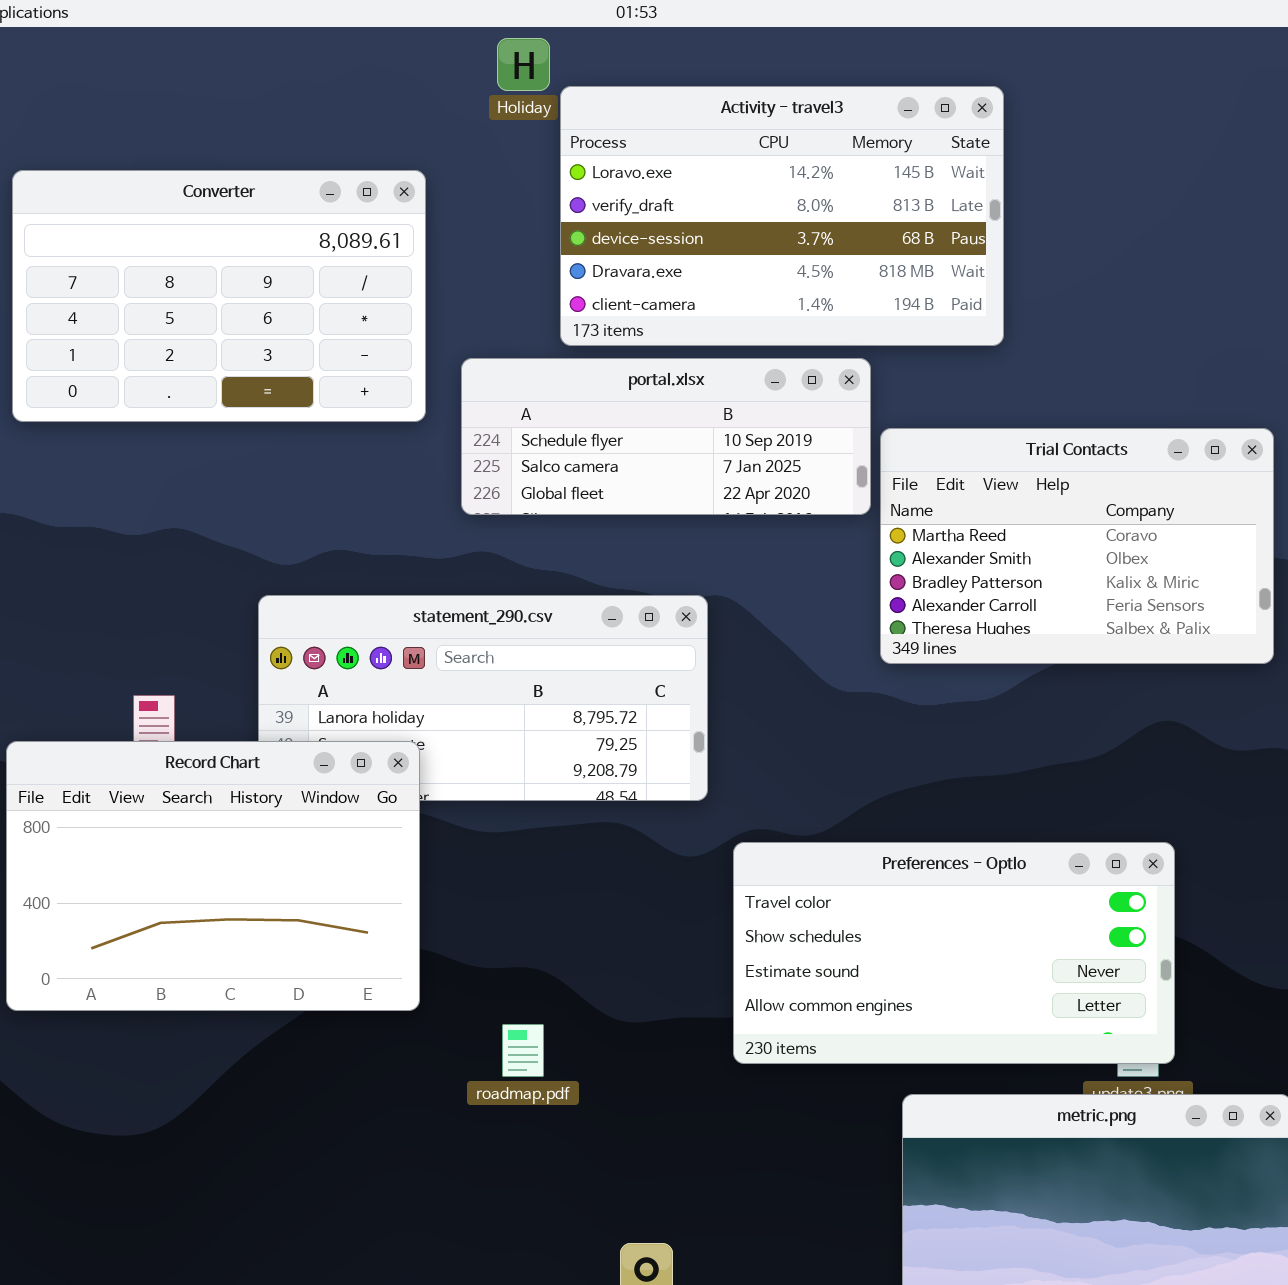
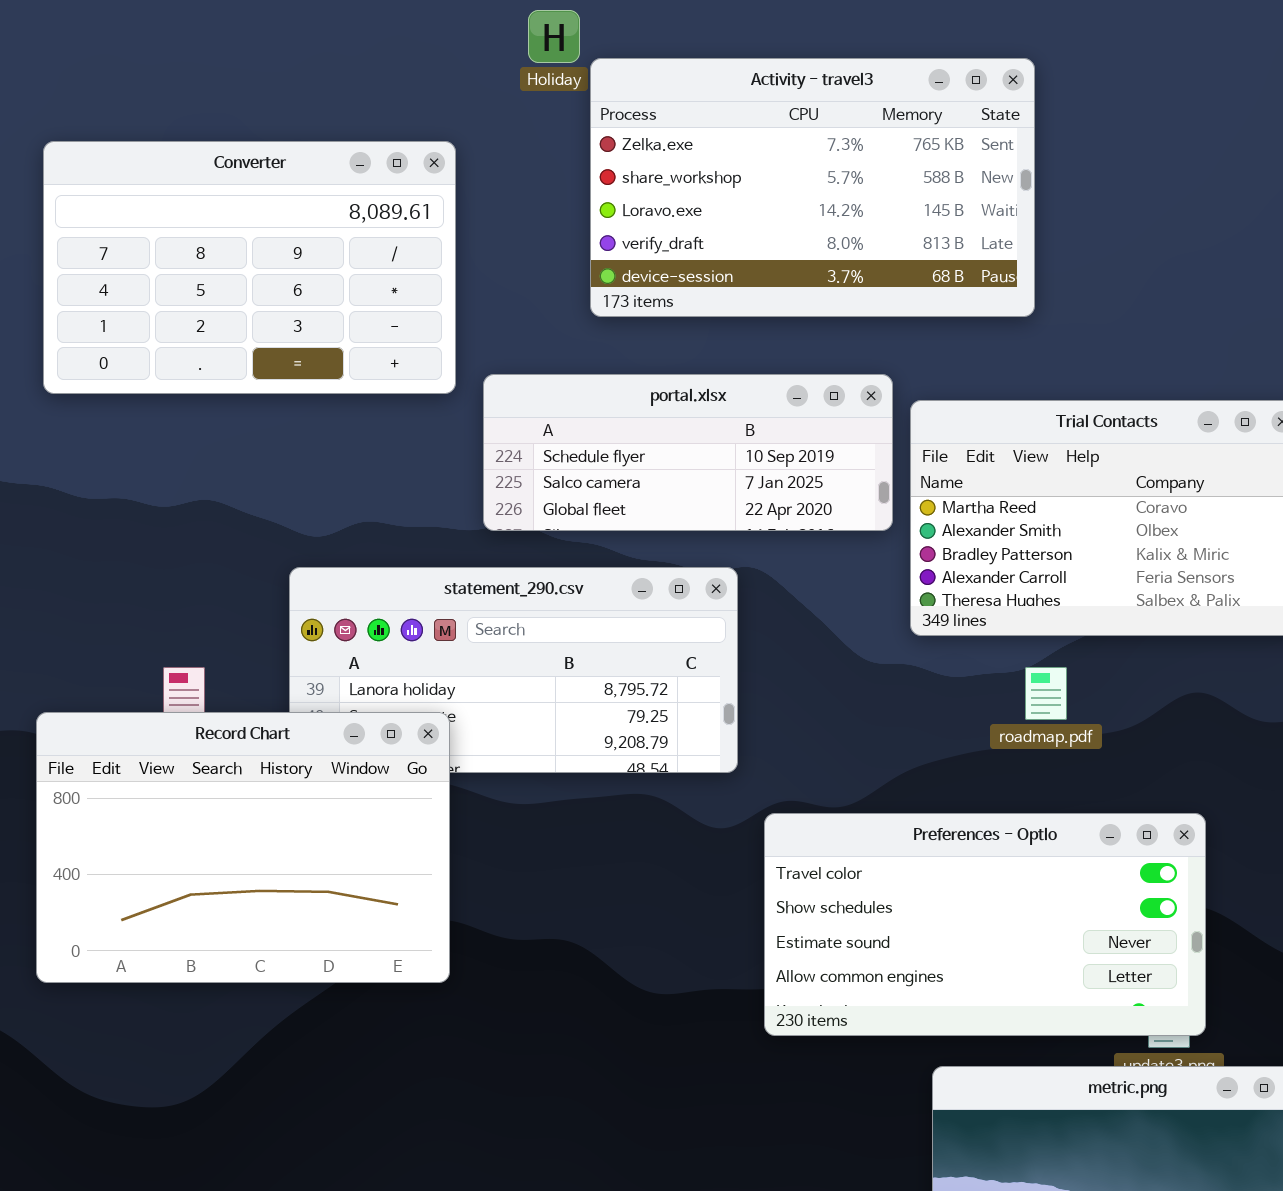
Activity - travel3: [560,86,1004,346] -> [590,58,1035,317], scrolled up 2 rows
portal.xlsx: [461,358,871,515] -> [483,374,893,531], moved
roadmap.pdf: [502,1024,544,1077] -> [1025,667,1067,720], moved

